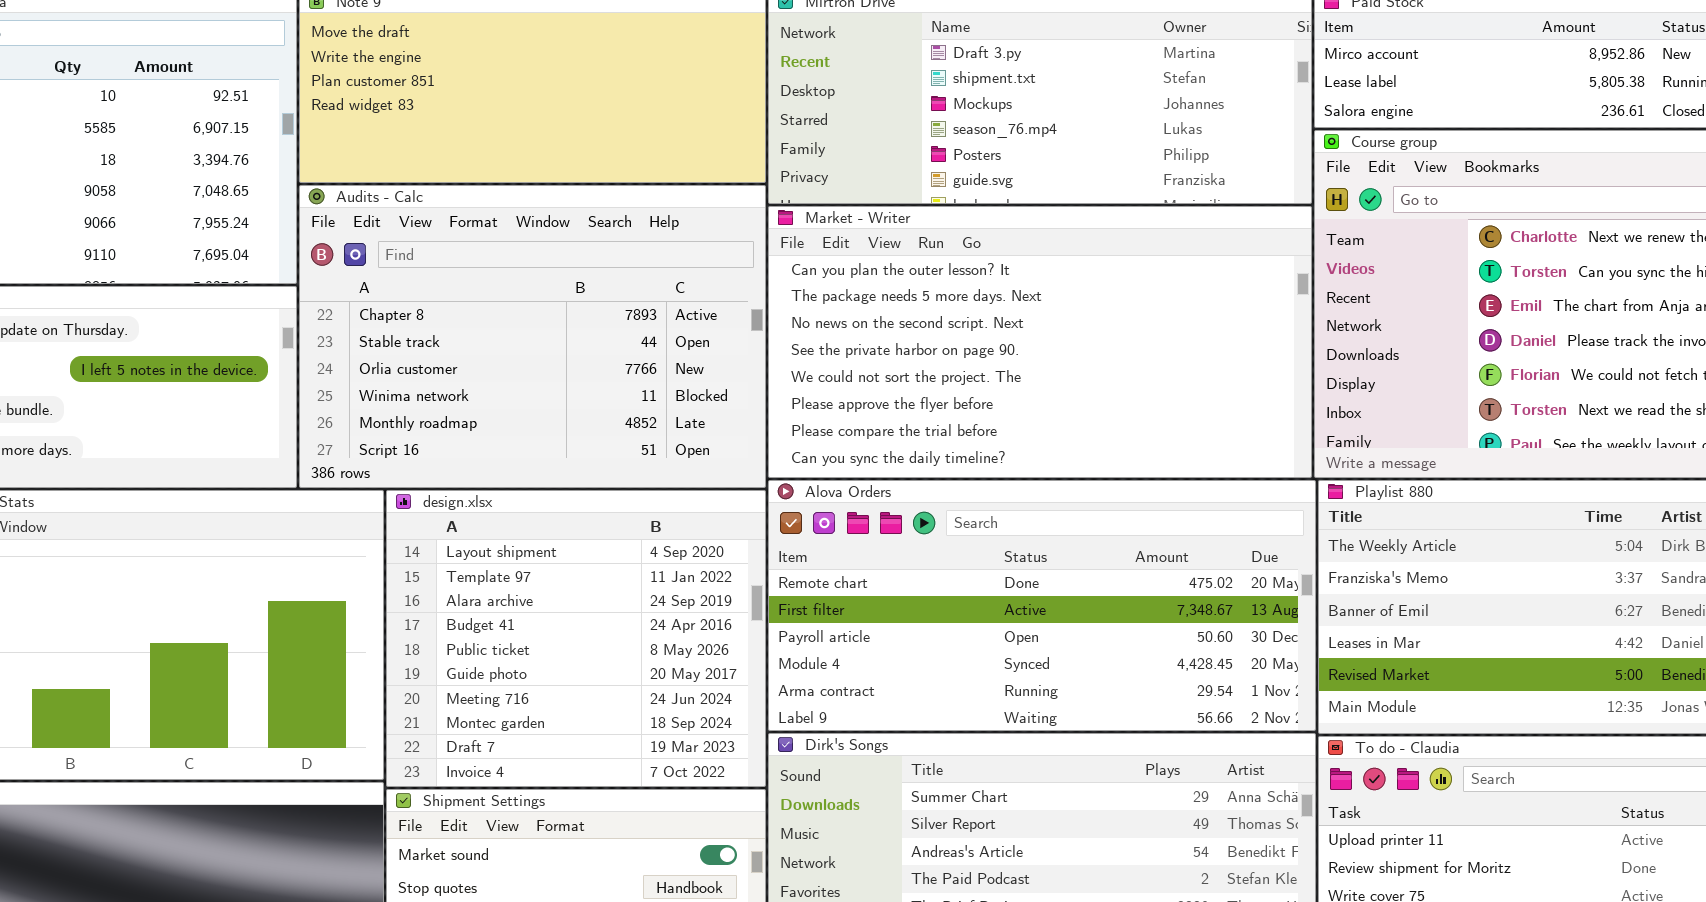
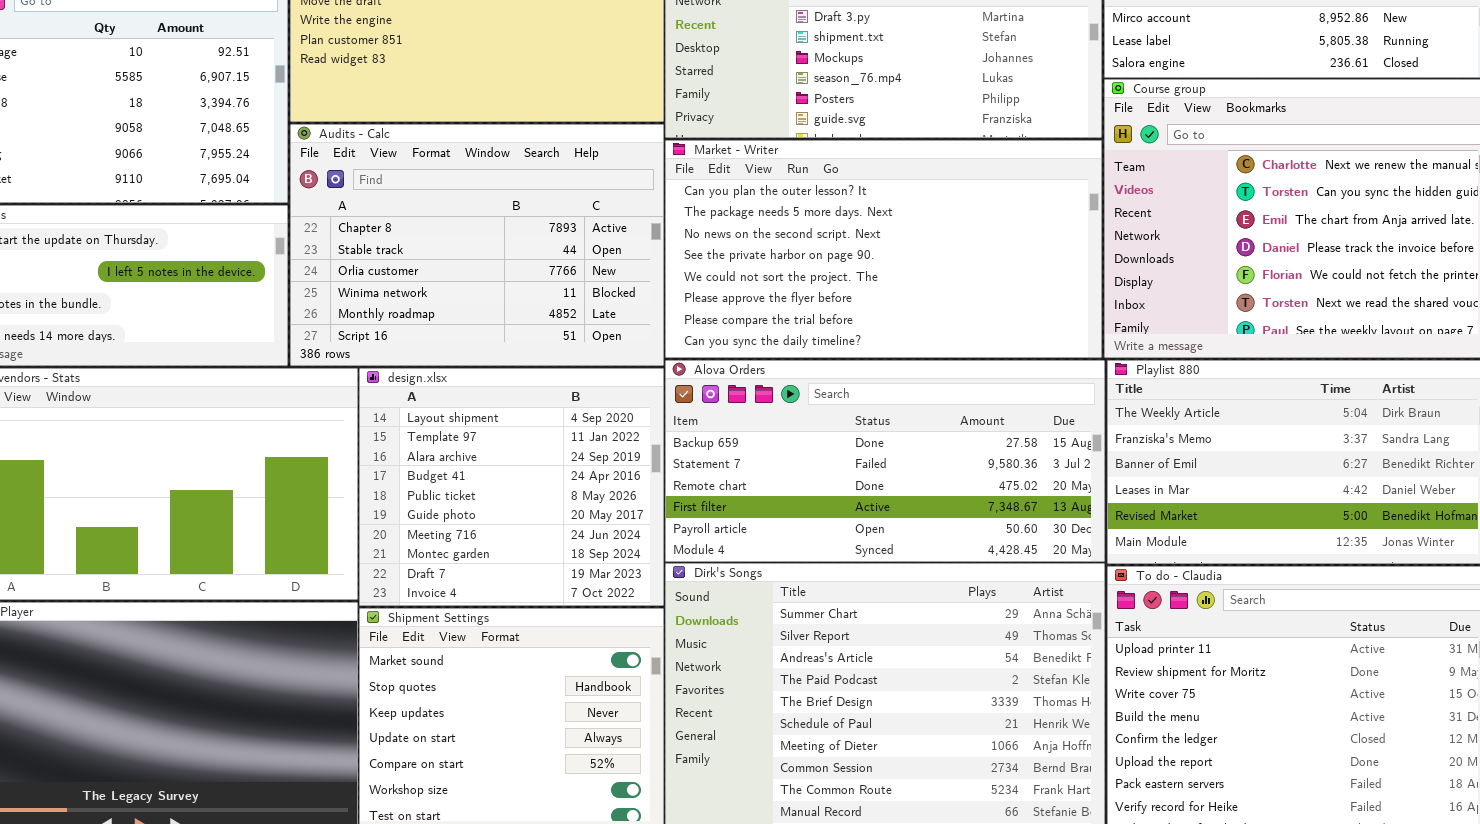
Alova Orders: [768,480,1316,731] -> [665,360,1105,562], scrolled up 2 rows

